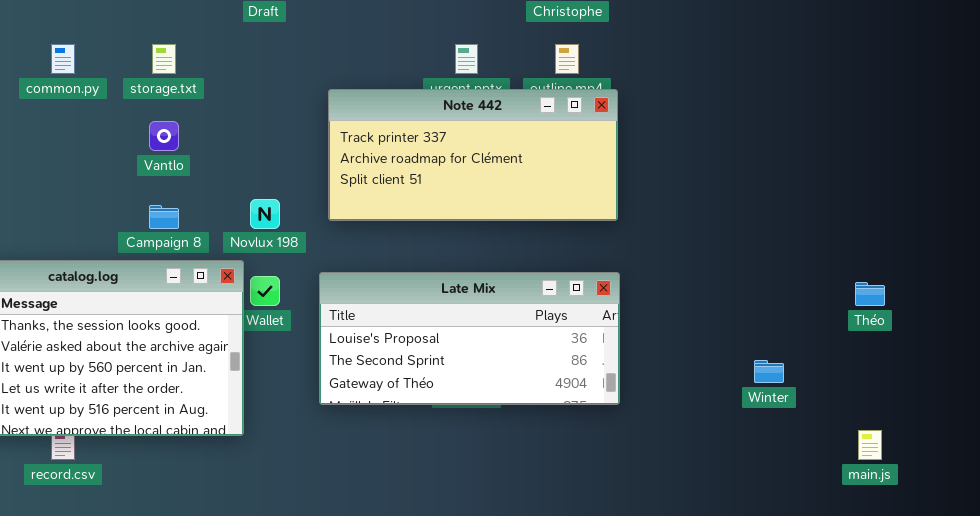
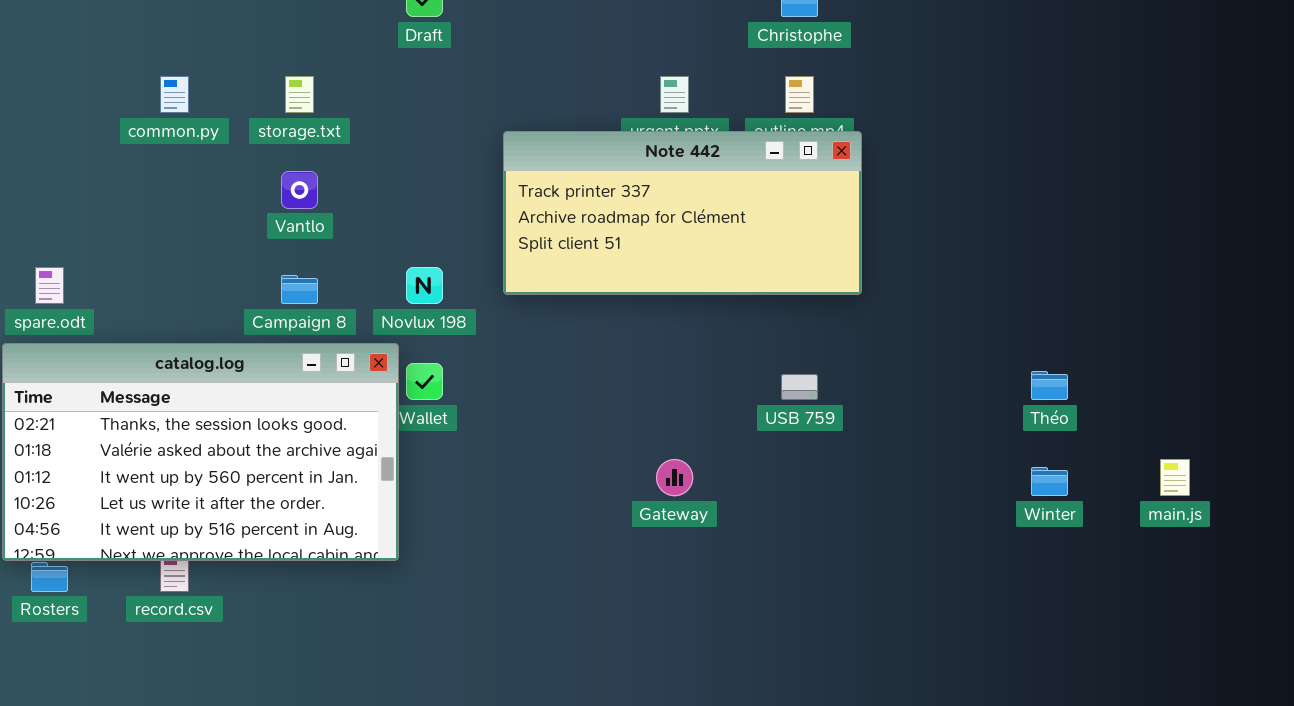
Late Mix: [319,272,620,405] -> none, closed
Théo: [855,282,885,306] -> [1031,371,1068,400], moved
main.js: [858,430,882,460] -> [1160,459,1190,496], moved

